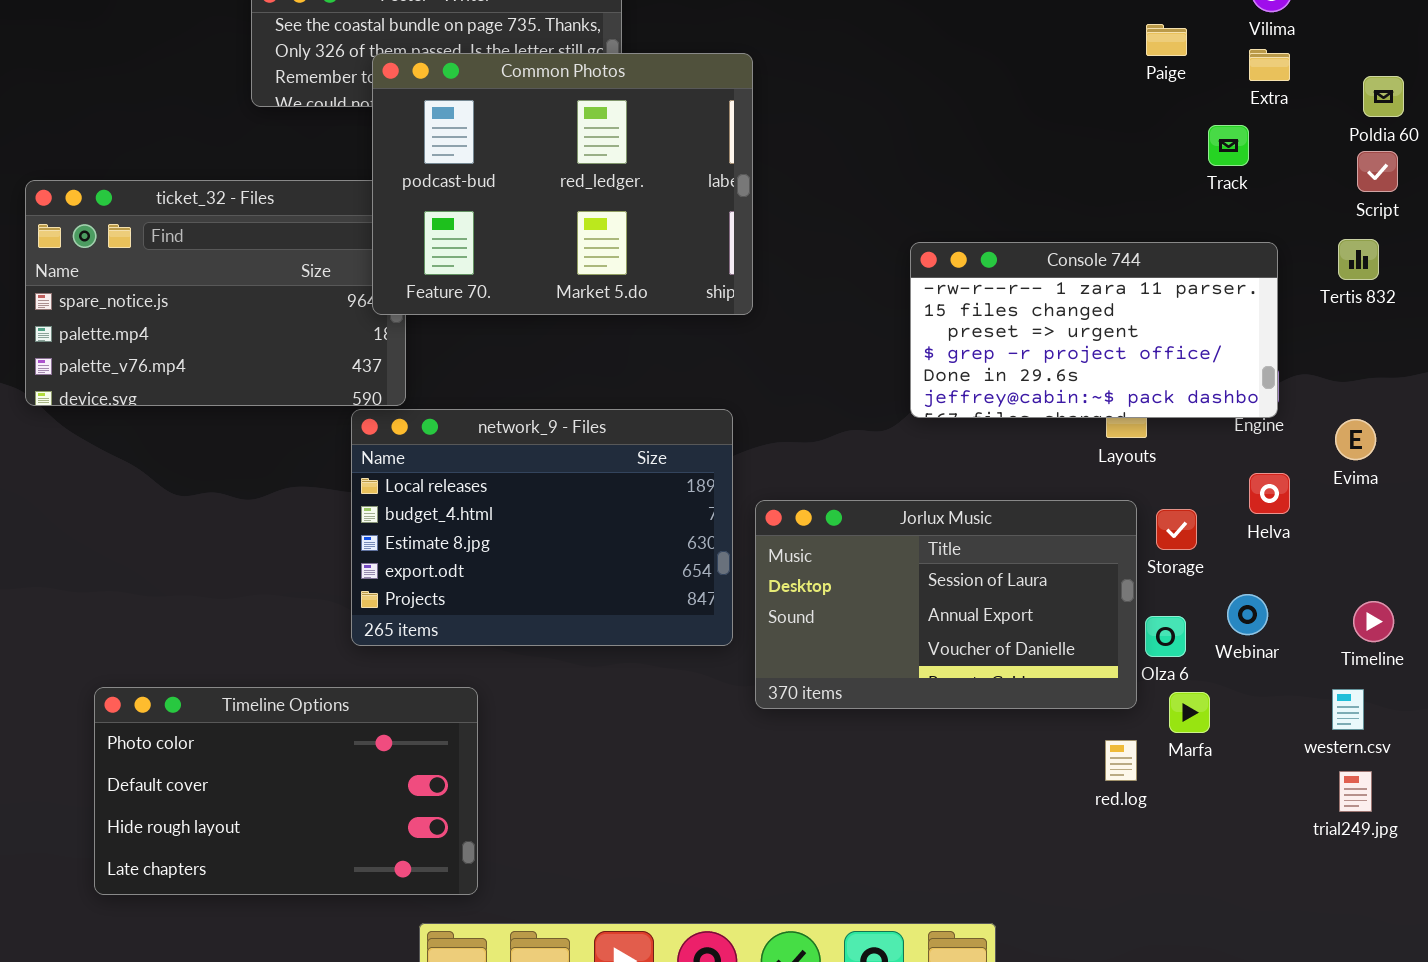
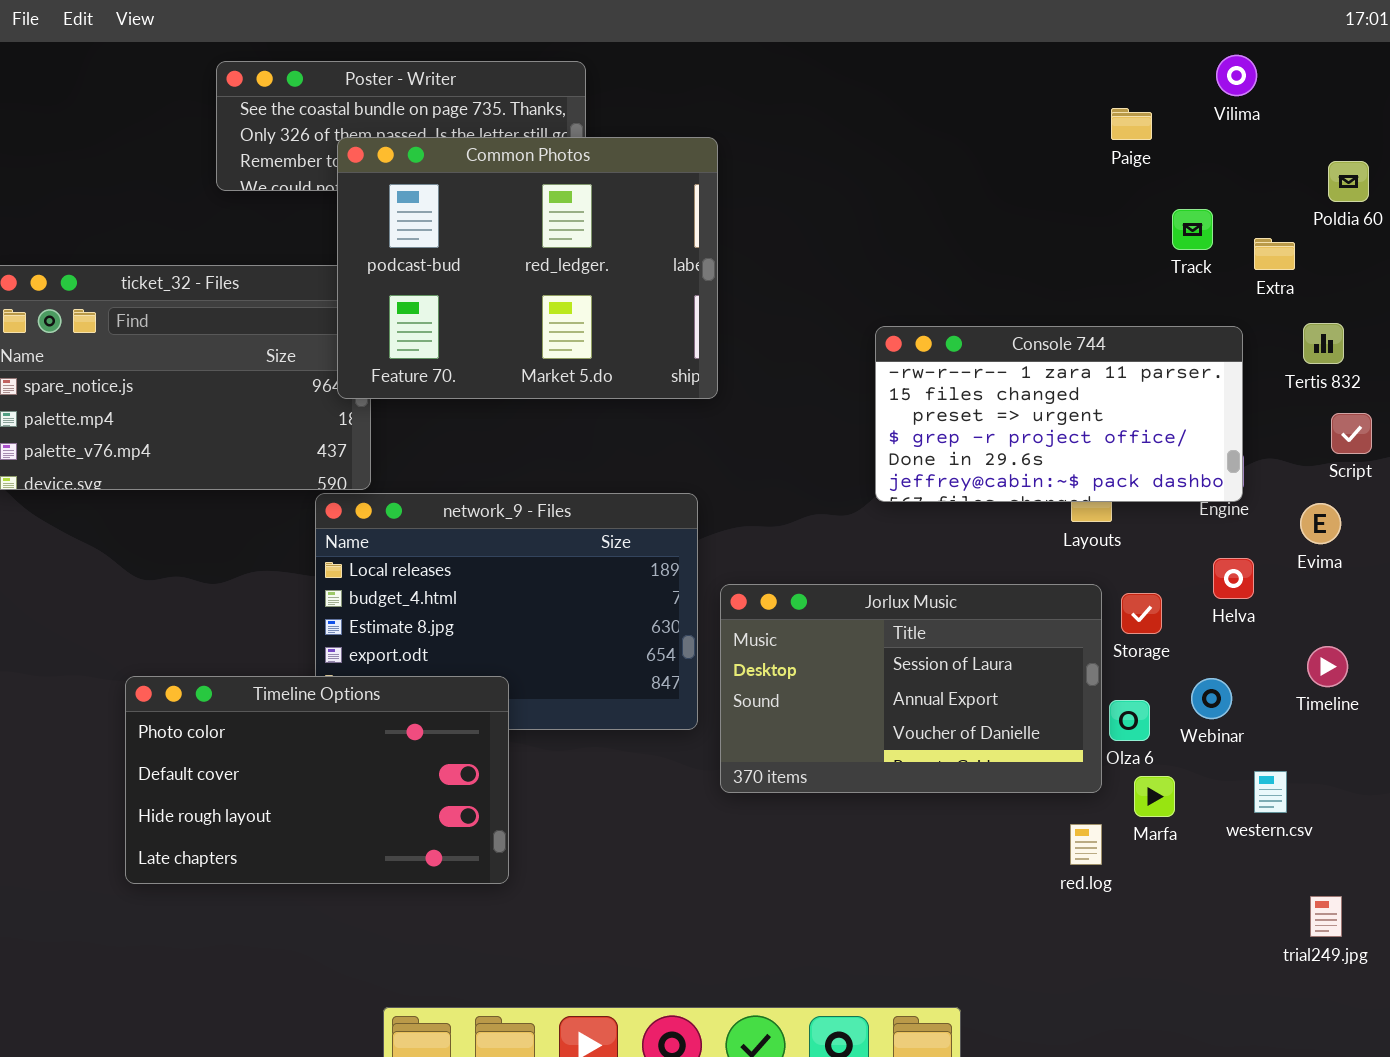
Extra: [1249,49,1290,81] -> [1254,238,1295,270], moved
Script: [1357,151,1398,192] -> [1331,413,1372,454], moved
Timeline: [1353,601,1394,642] -> [1307,646,1348,687], moved
Timeline Options: [94,687,478,895] -> [125,676,509,884], moved
western.csv: [1332,689,1364,730] -> [1254,771,1287,813], moved
trial249.jpg: [1339,771,1372,812] -> [1310,896,1342,937], moved

